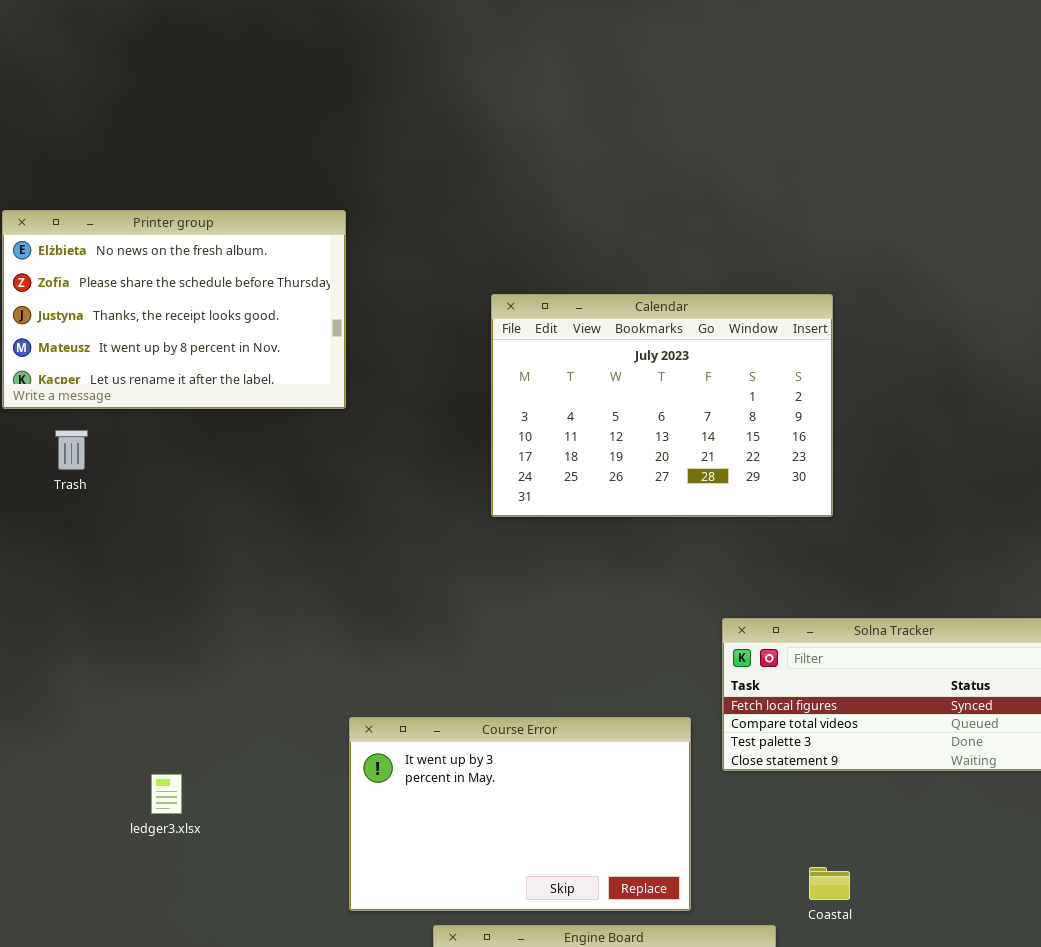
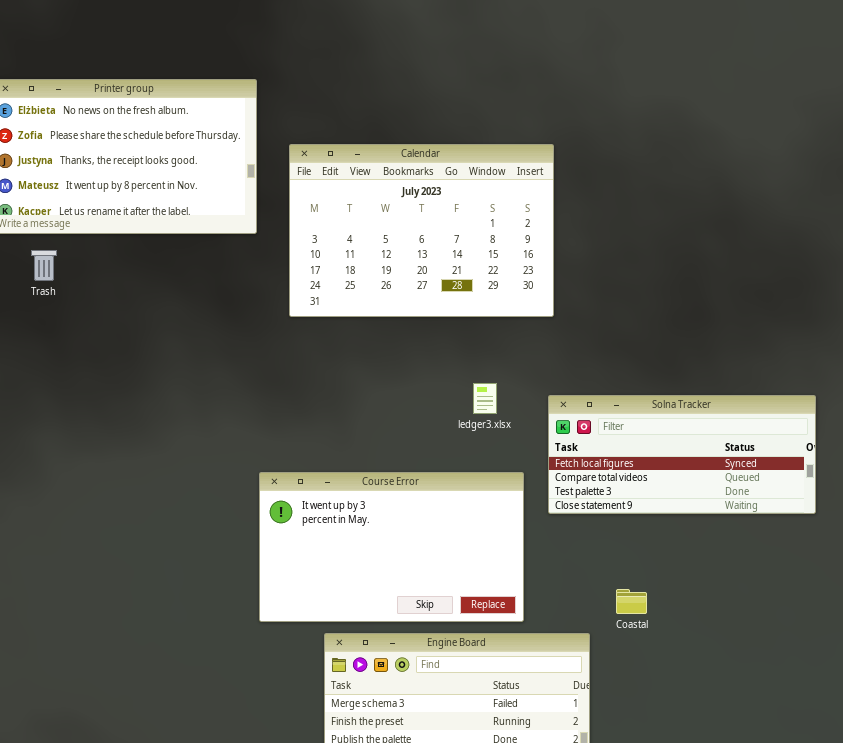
Calendar: [491,294,833,517] -> [289,144,554,317], moved
ledger3.xlsx: [151,774,182,814] -> [473,383,497,414], moved

